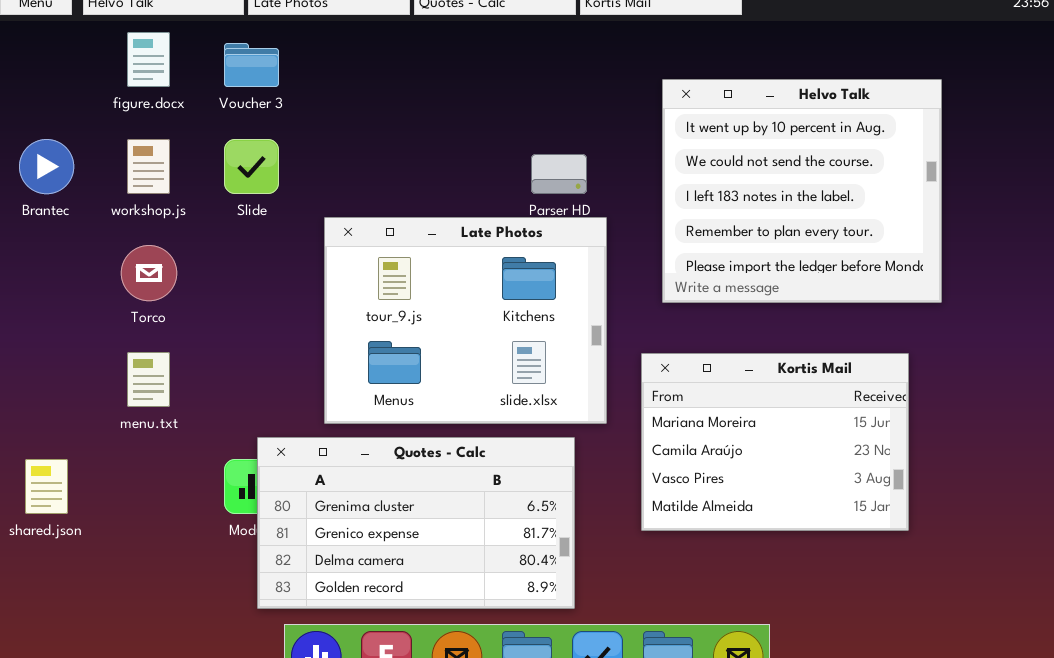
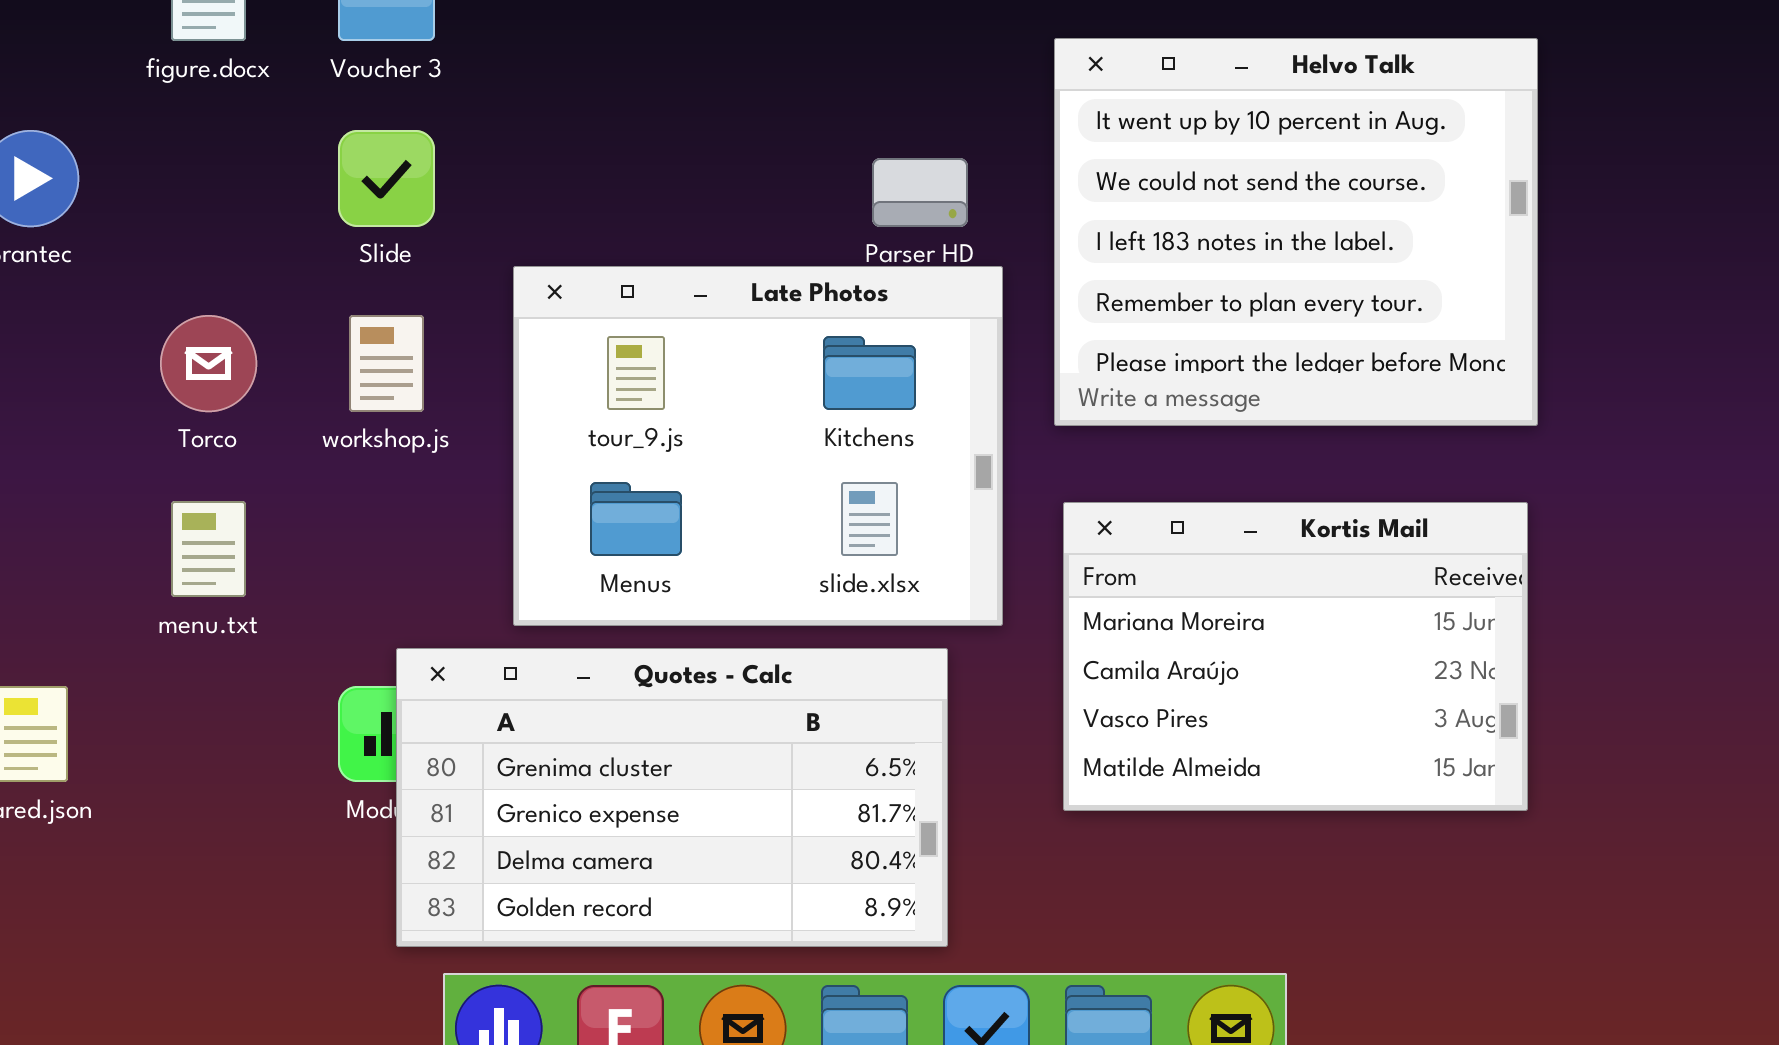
Helvo Talk: [662,79,942,303] -> [1054,38,1538,426], moved
workshop.js: [127,139,170,194] -> [349,315,424,412], moved

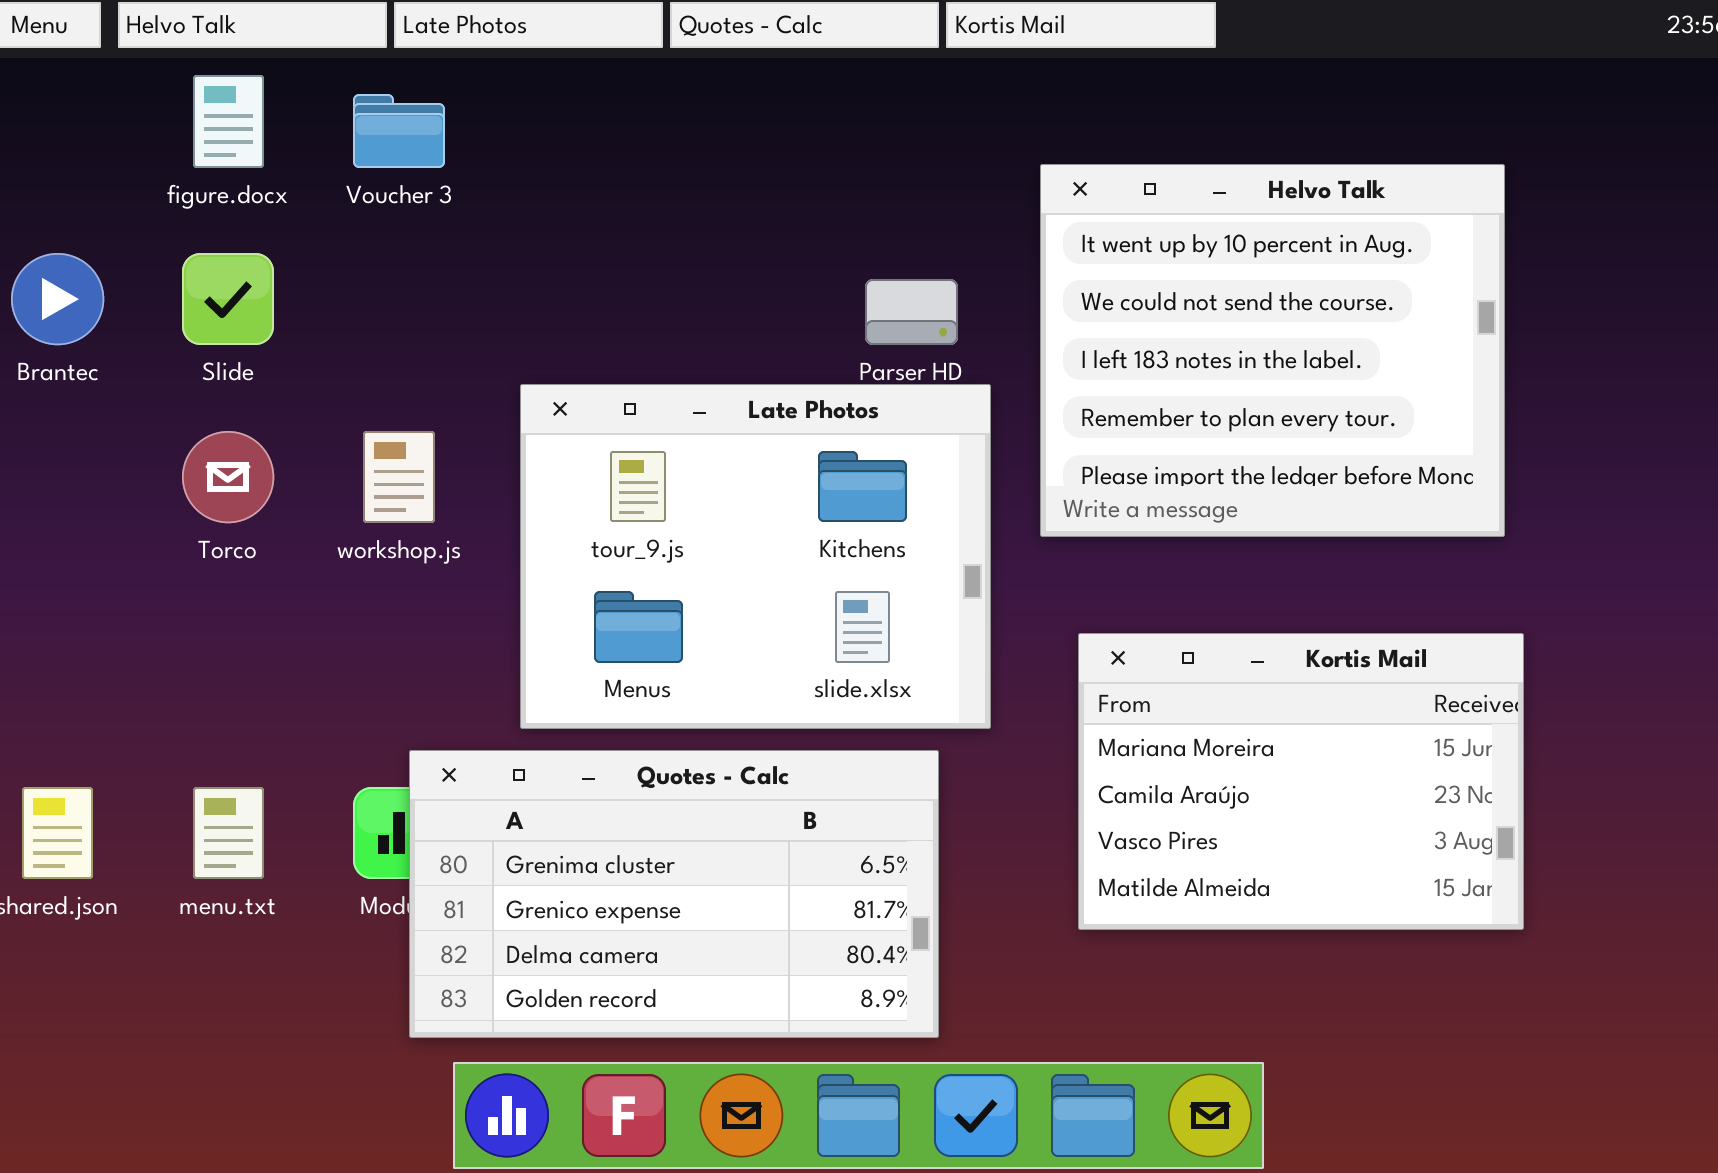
Slide: [338,130,435,227] -> [182,253,274,345], moved
menu.txt: [171,501,246,597] -> [193,787,264,879], moved
Kortis Mail: [1063,502,1528,811] -> [1078,633,1524,930], moved

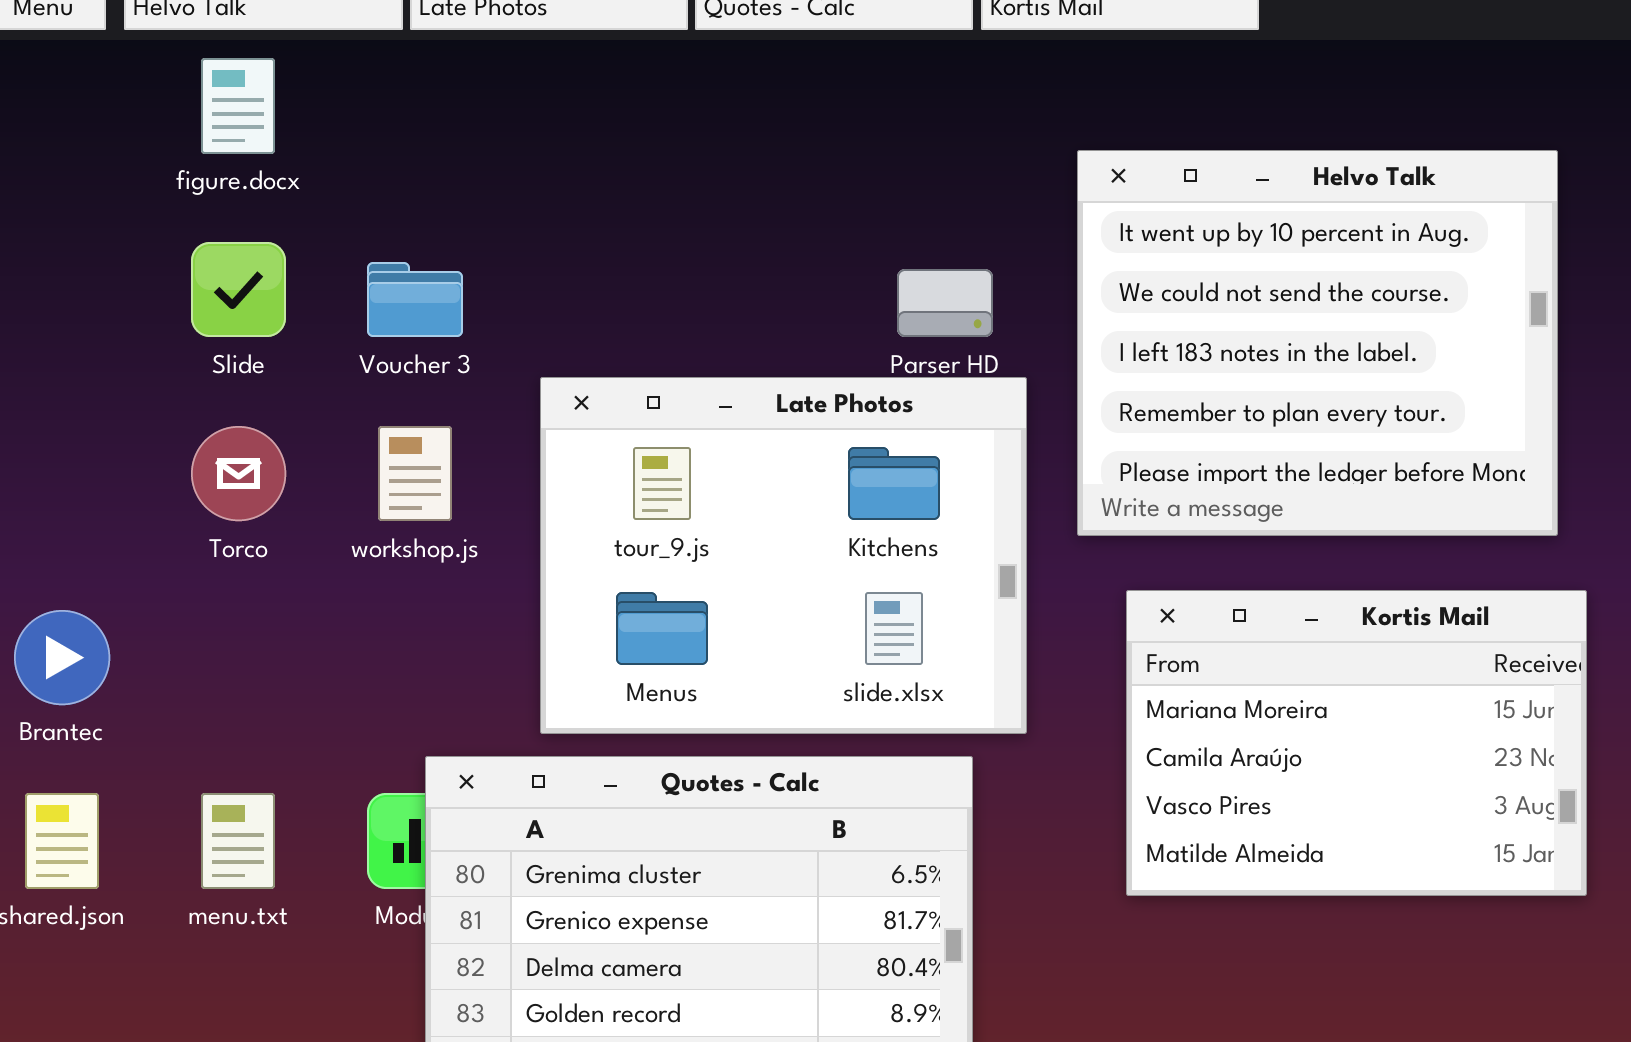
Voucher 3: [353,94,445,168] -> [367,262,463,337], moved
Brantec: [11,253,104,345] -> [14,610,110,705], moved
Kortis Mail: [1078,633,1524,930] -> [1126,590,1587,896], moved

